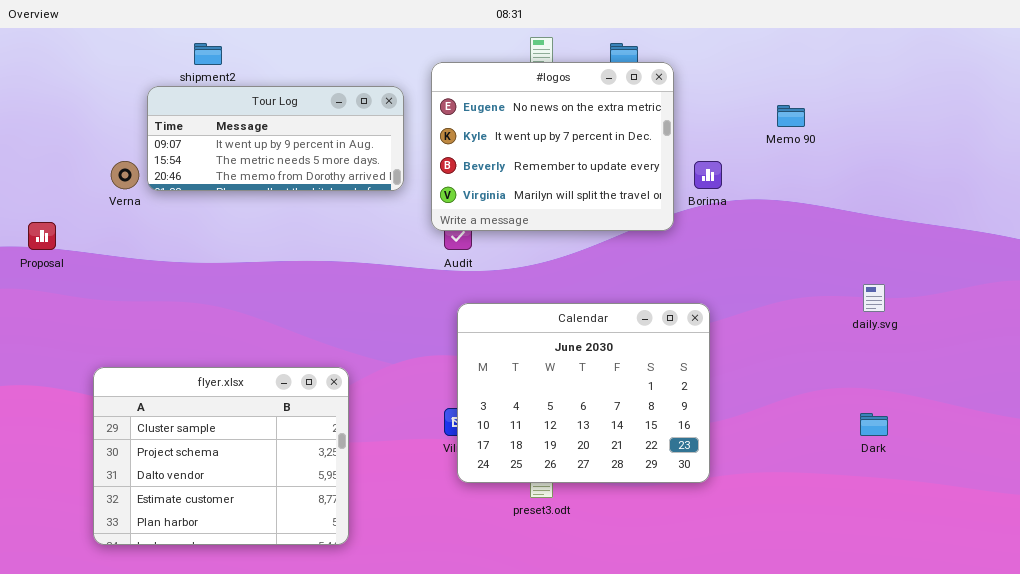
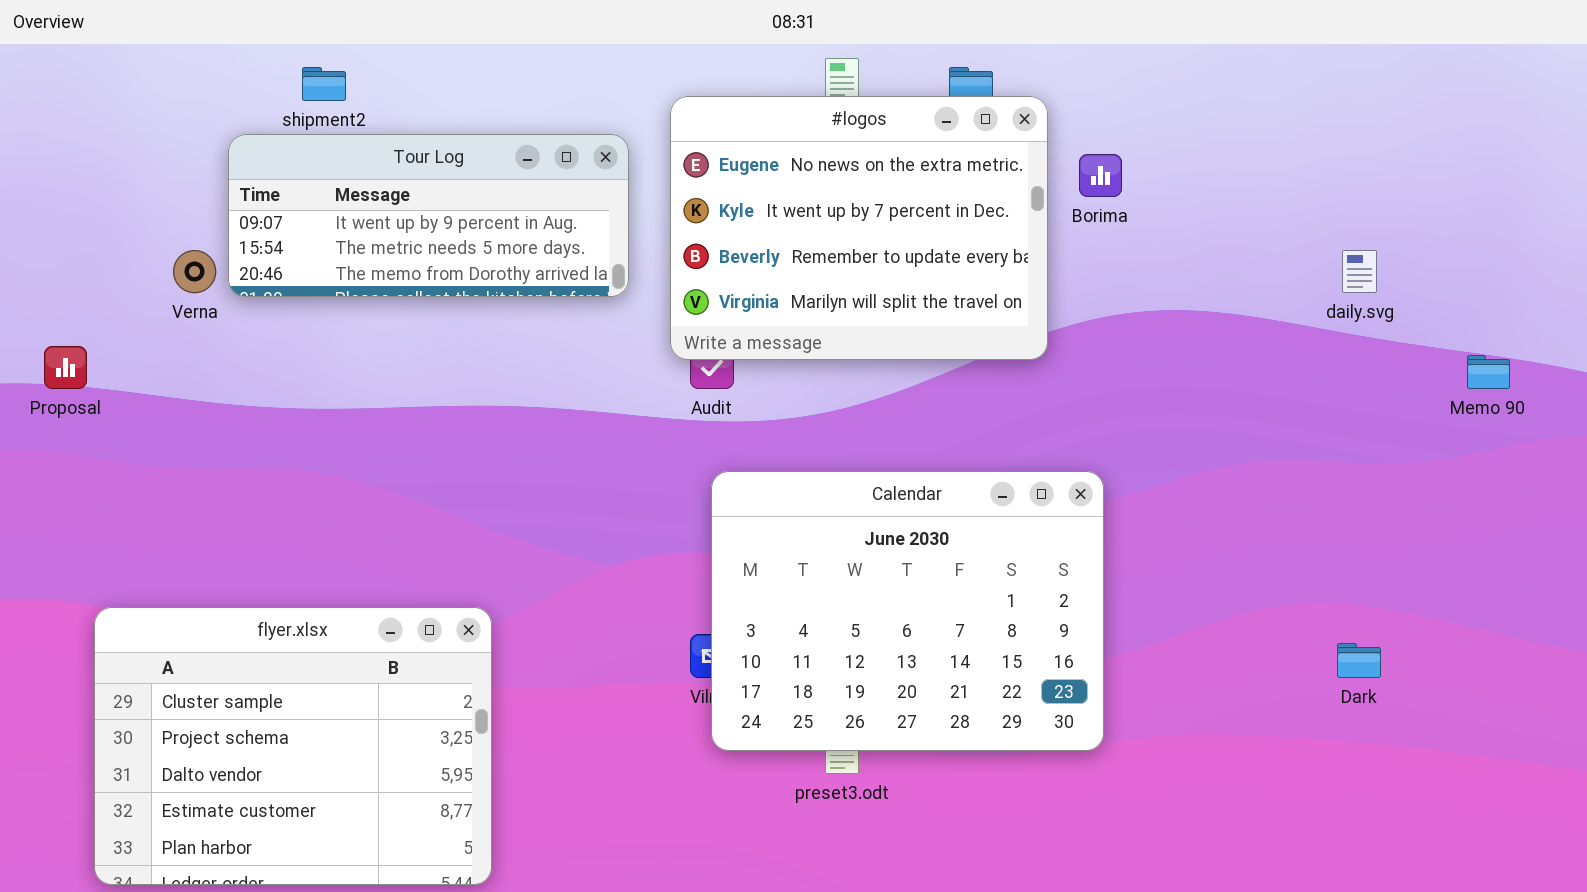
Memo 90: [777,105,805,127] -> [1467,355,1510,389], moved
Borima: [694,161,722,189] -> [1079,154,1122,197], moved
daily.svg: [863,284,885,312] -> [1342,250,1377,293], moved
flyer.xlsx: [93,367,349,545] -> [94,607,492,885], moved

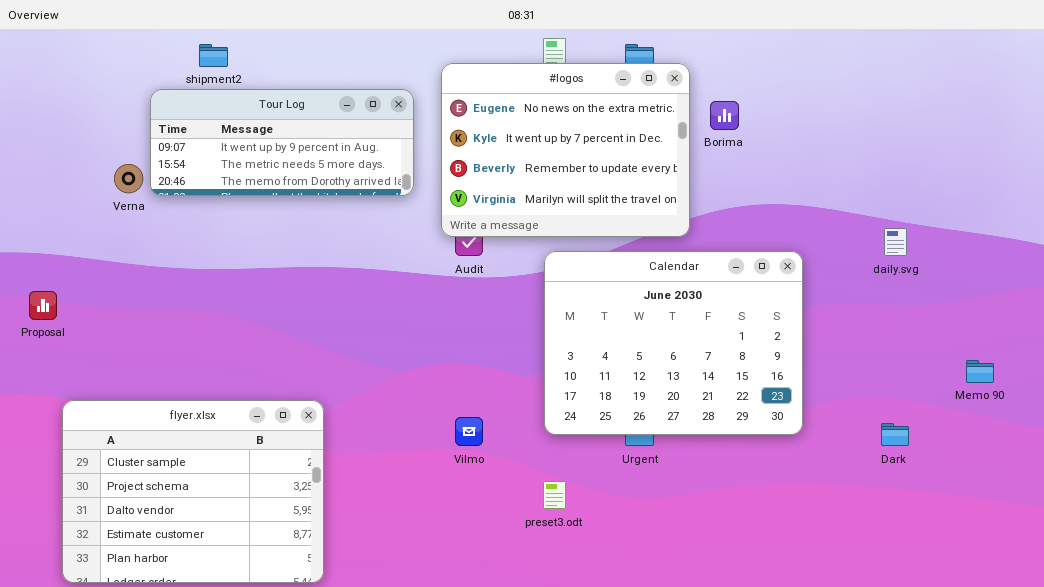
daily.svg: [1342,250,1377,293] -> [884,228,907,256], moved
Proposal: [44,346,87,389] -> [29,291,57,320], moved
Memo 90: [1467,355,1510,389] -> [966,360,994,383], moved
Calendar: [711,471,1104,751] -> [544,251,803,435], moved

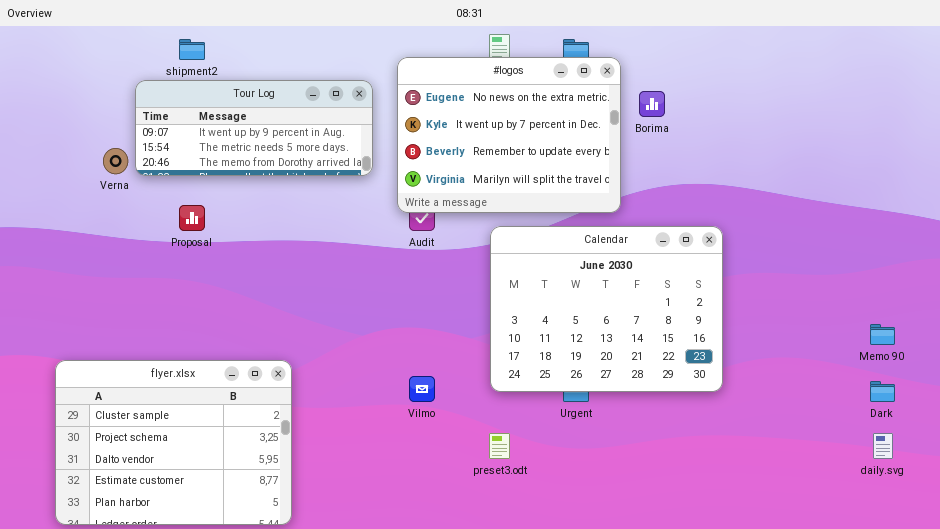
daily.svg: [884,228,907,256] -> [873,433,893,459], moved
Proposal: [29,291,57,320] -> [179,205,205,231], moved
Dark: [881,423,909,446] -> [870,381,895,402], moved

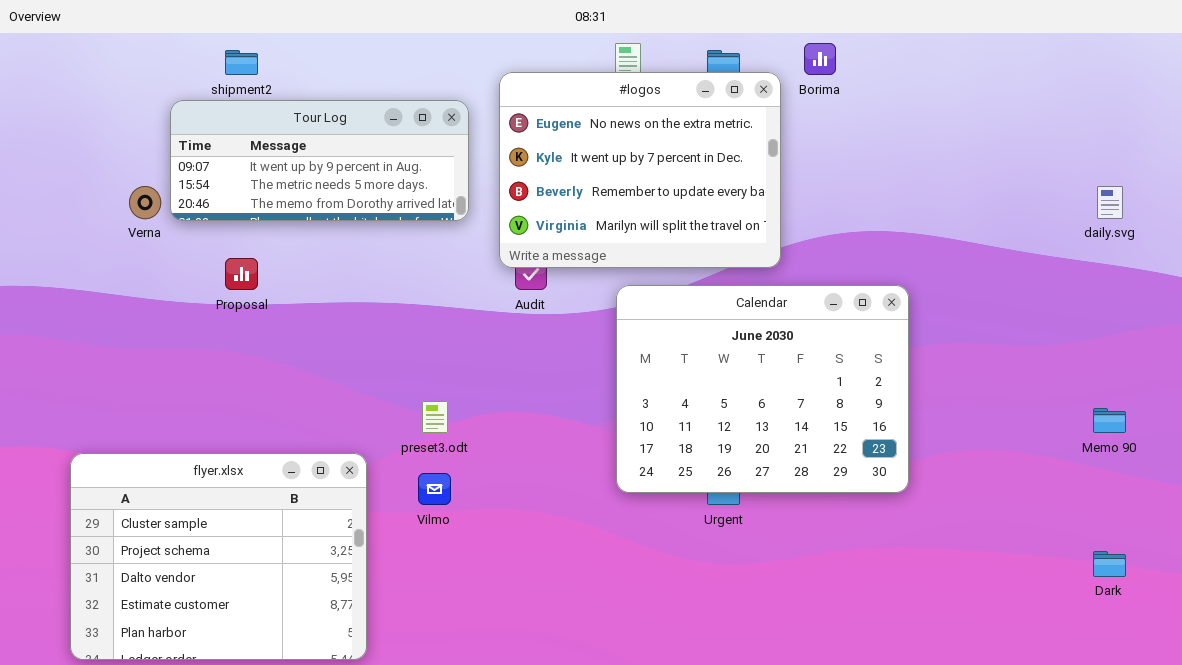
Borima: [639,91,665,117] -> [804,43,836,75], moved
Vilmo: [409,376,435,402] -> [418,473,451,505], moved
Dark: [870,381,895,402] -> [1093,551,1126,577], moved
preset3.odt: [489,433,510,459] -> [422,401,448,433], moved
daily.svg: [873,433,893,459] -> [1097,186,1123,219], moved

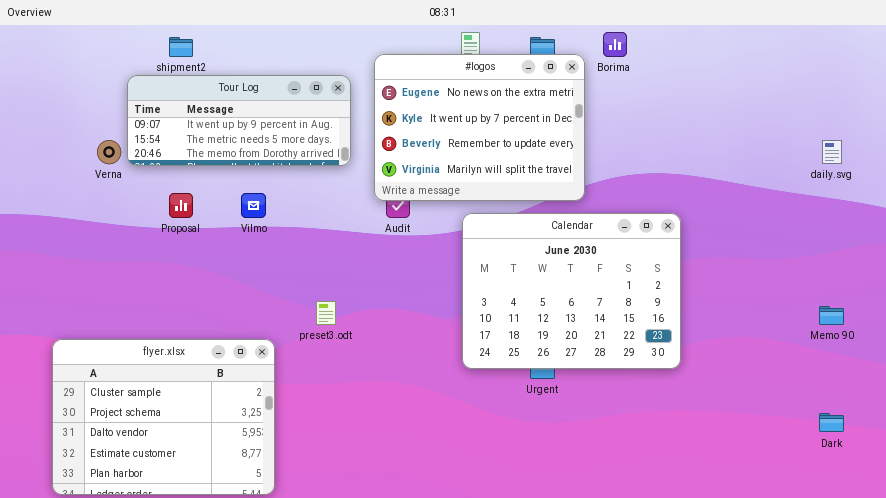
Vilmo: [418,473,451,505] -> [241,193,266,218], moved

